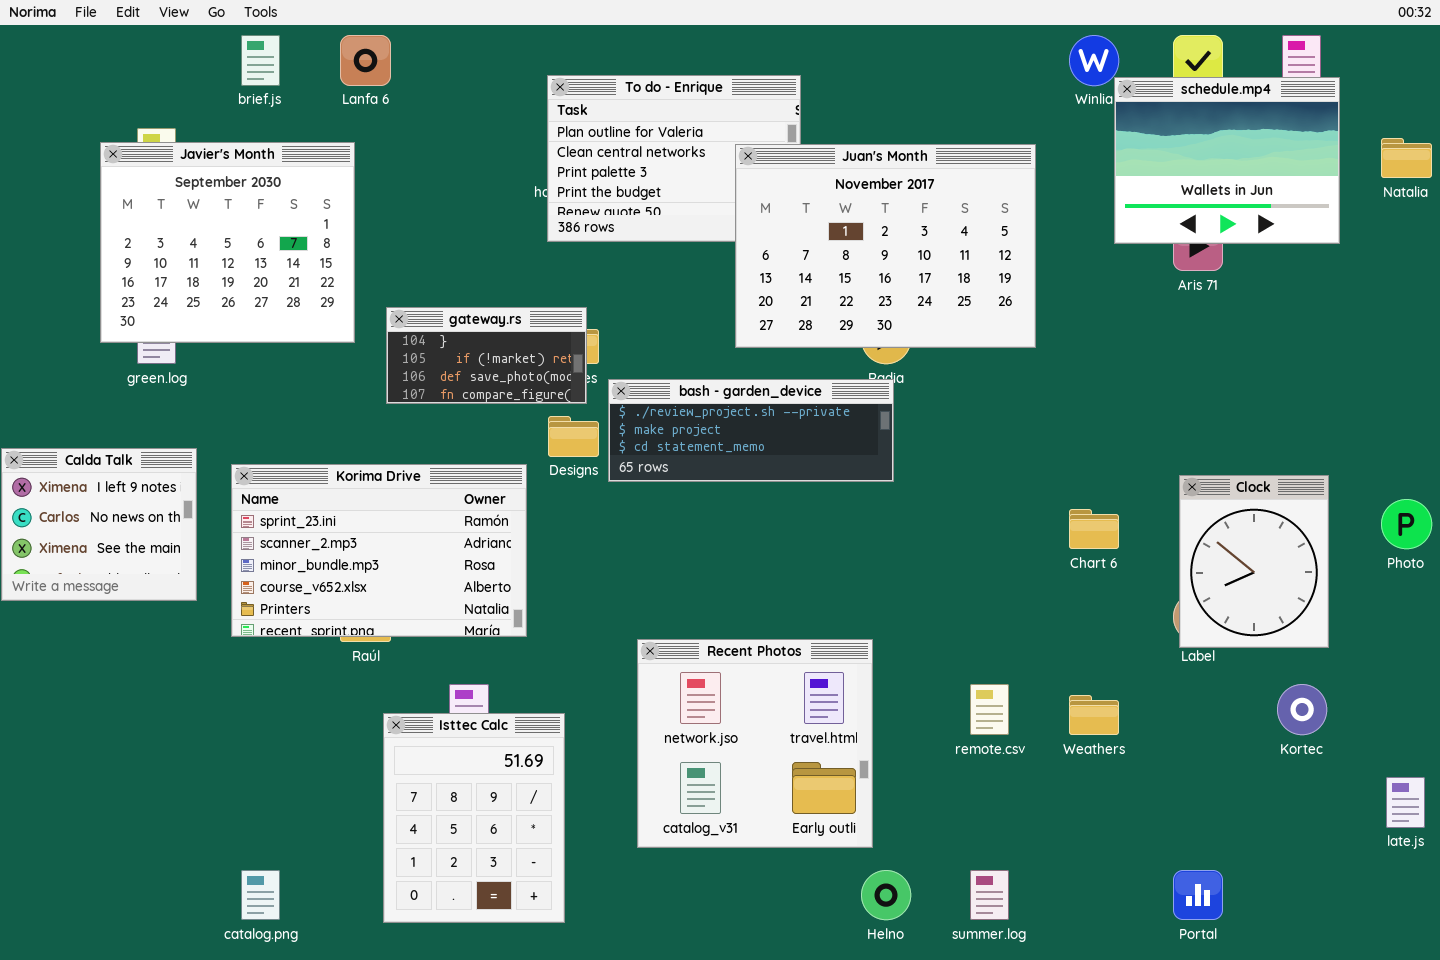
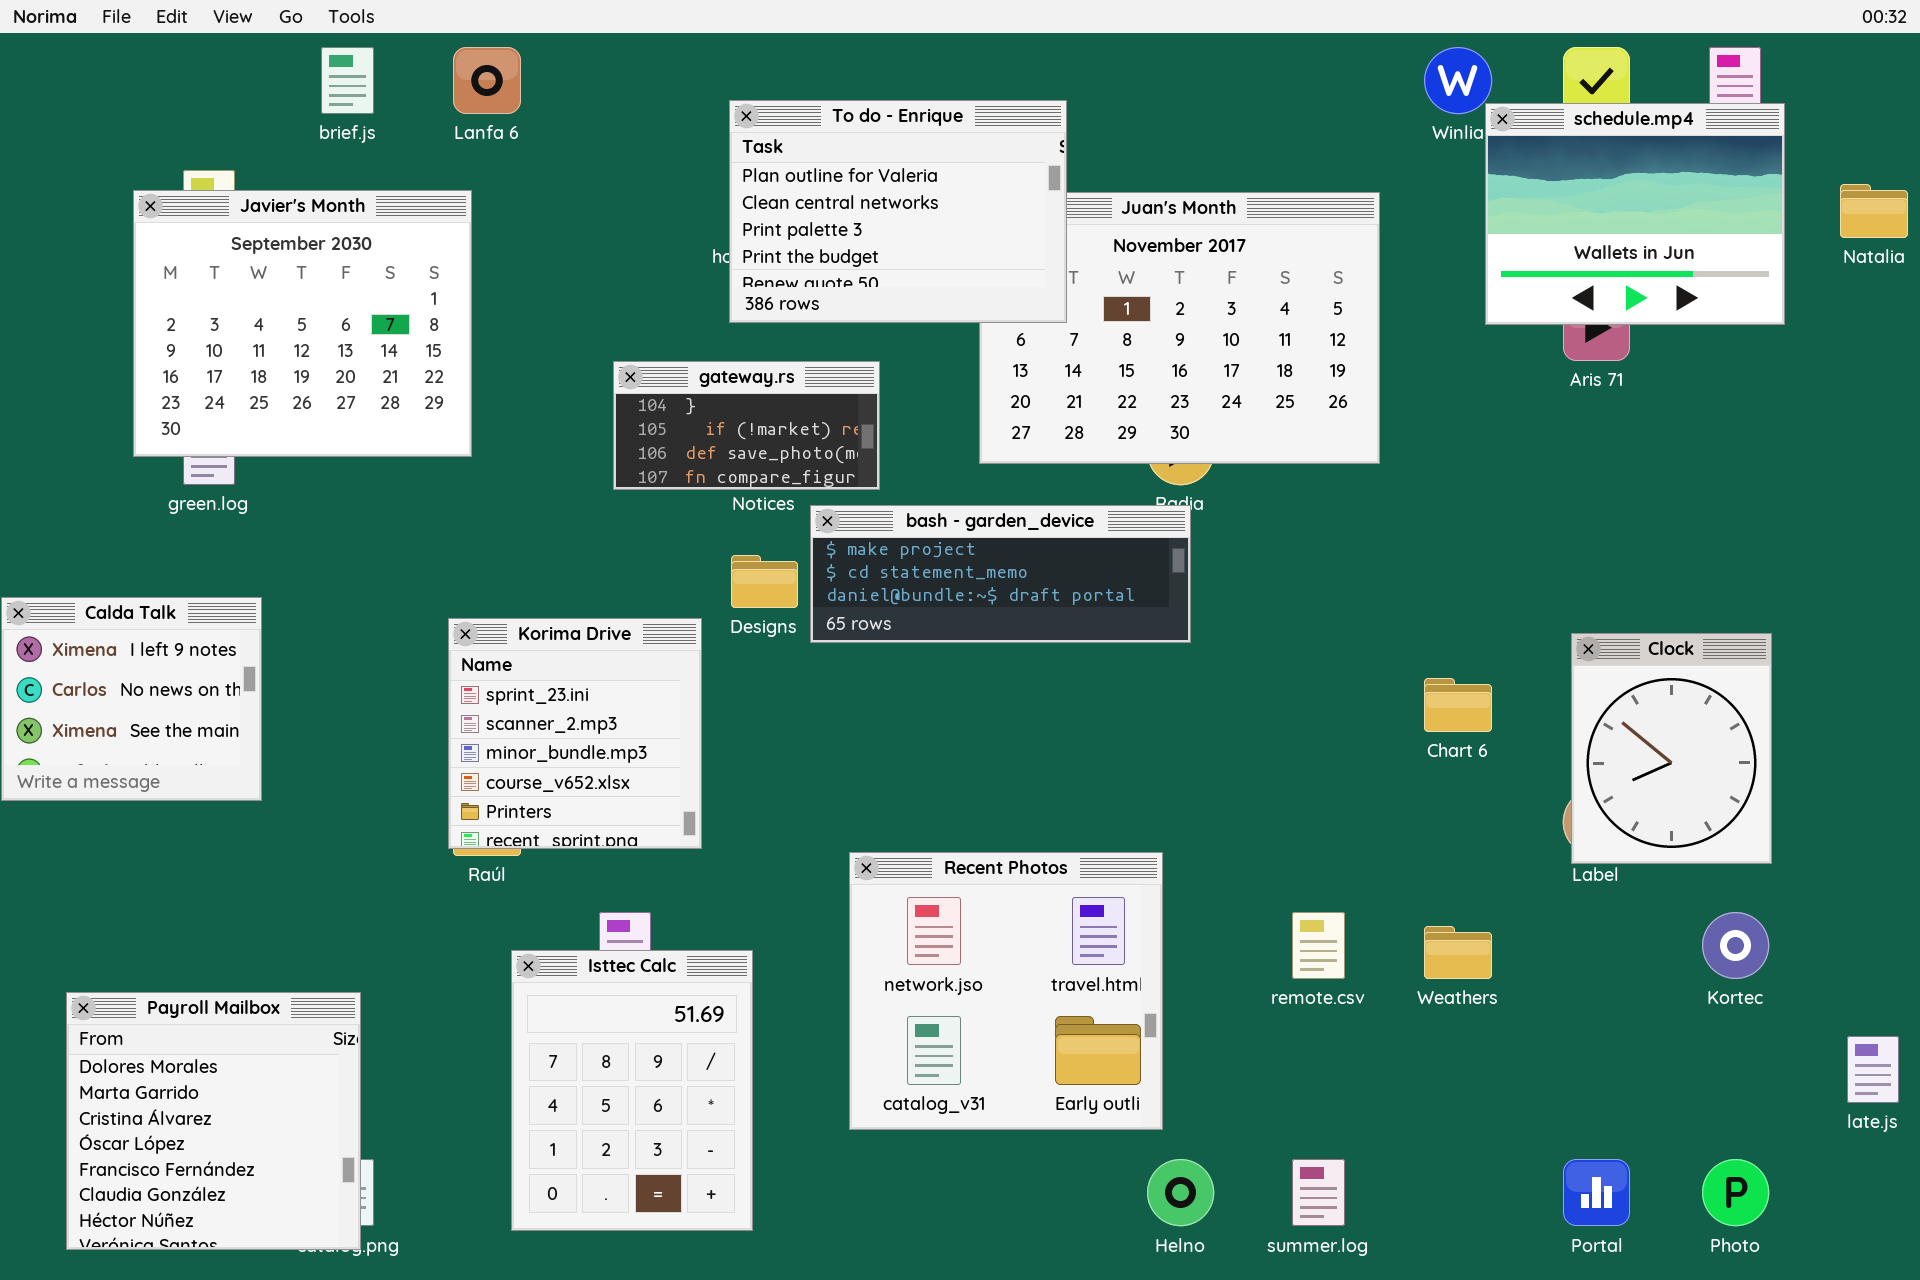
To do - Enrique: [547,75,801,242] -> [729,100,1067,323], raised
gateway.rs: [386,307,587,404] -> [613,361,880,490], moved
bash - garden_device: [608,379,894,482] -> [810,505,1191,643], scrolled down 1 row
Korima Drive: [231,464,527,637] -> [448,618,702,849], resized
Photo: [1381,499,1432,549] -> [1702,1159,1769,1226], moved
Payroll Mailbox: none -> [66,992,361,1250], opened

